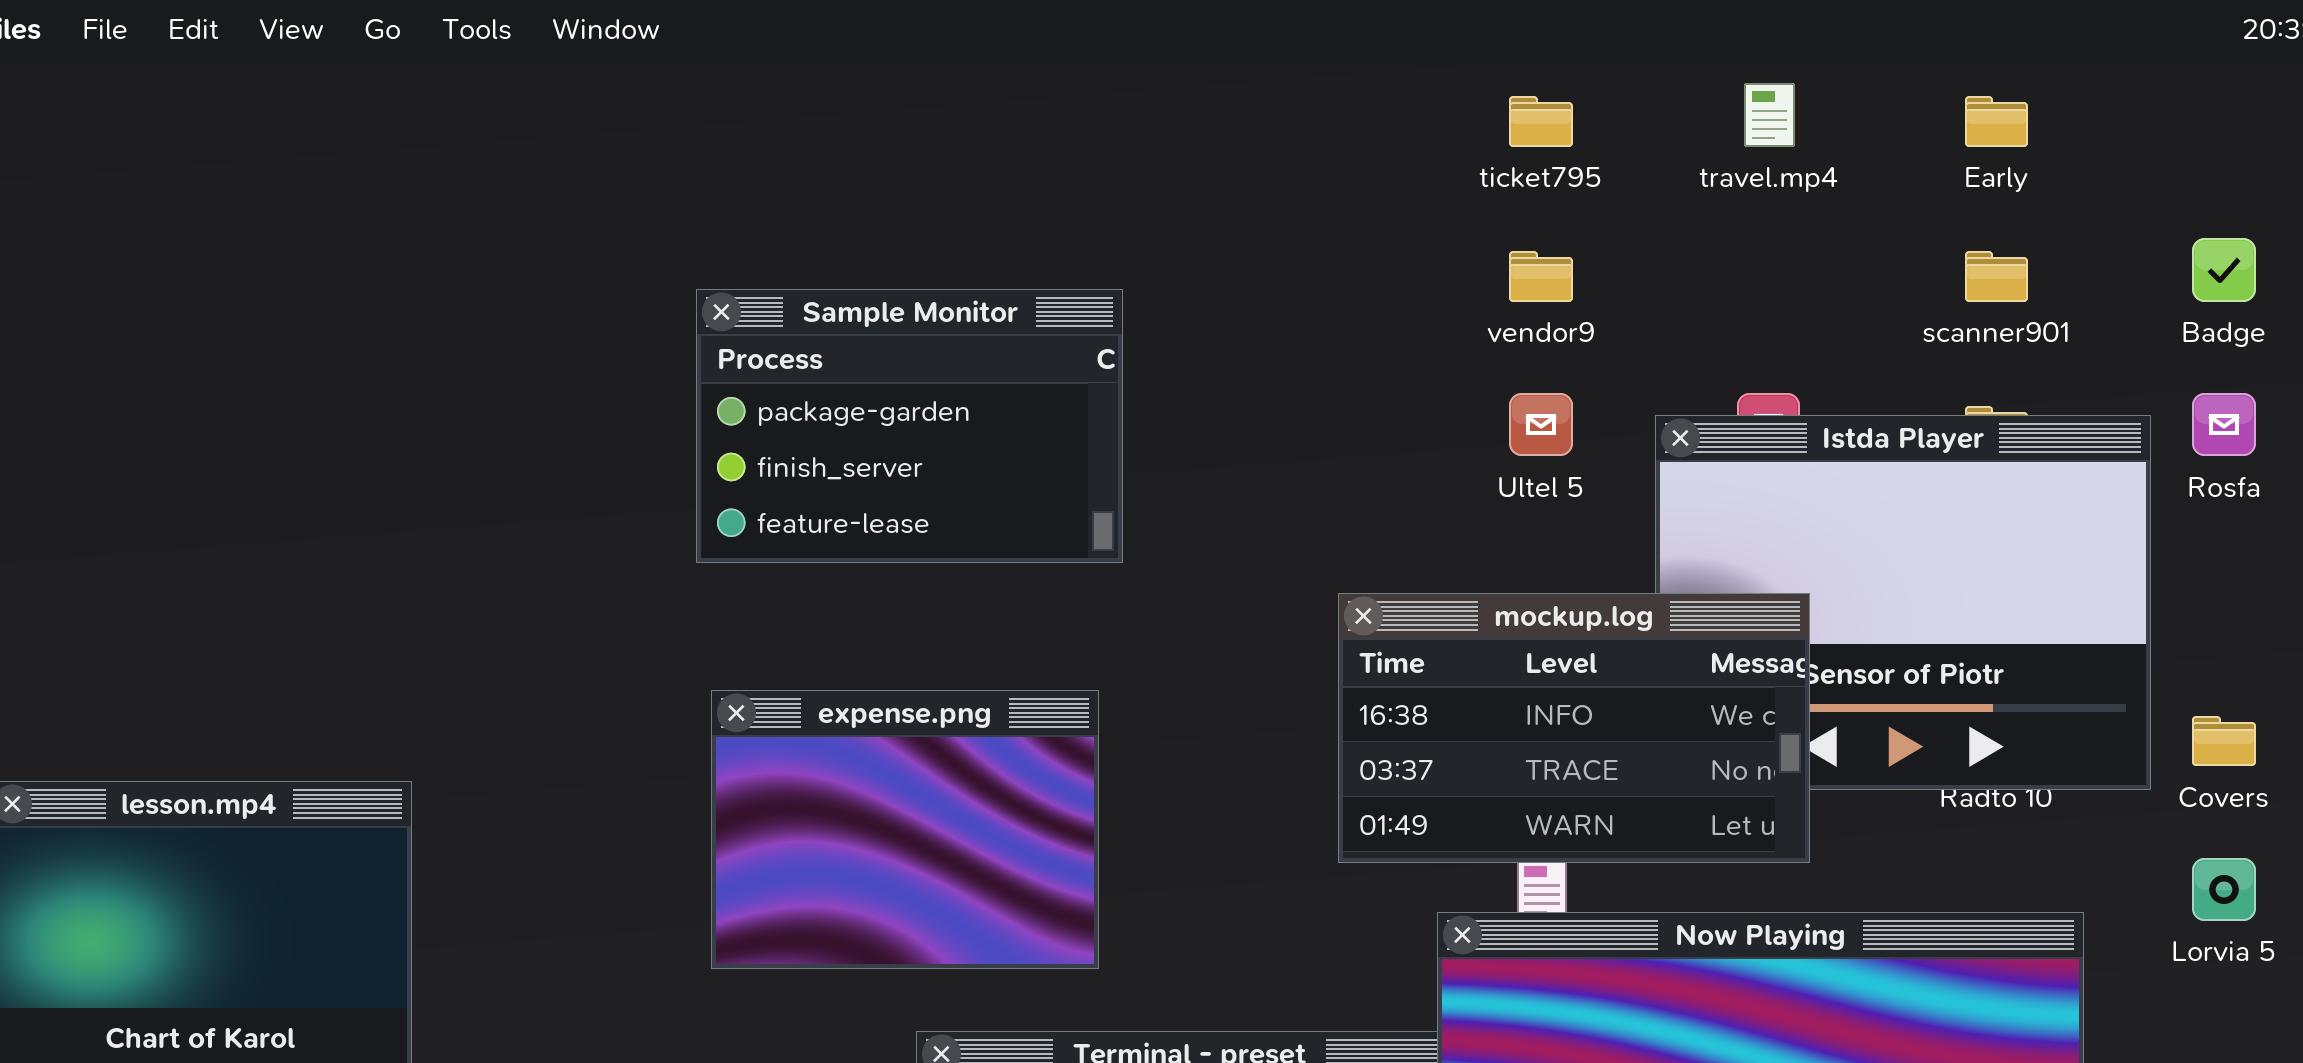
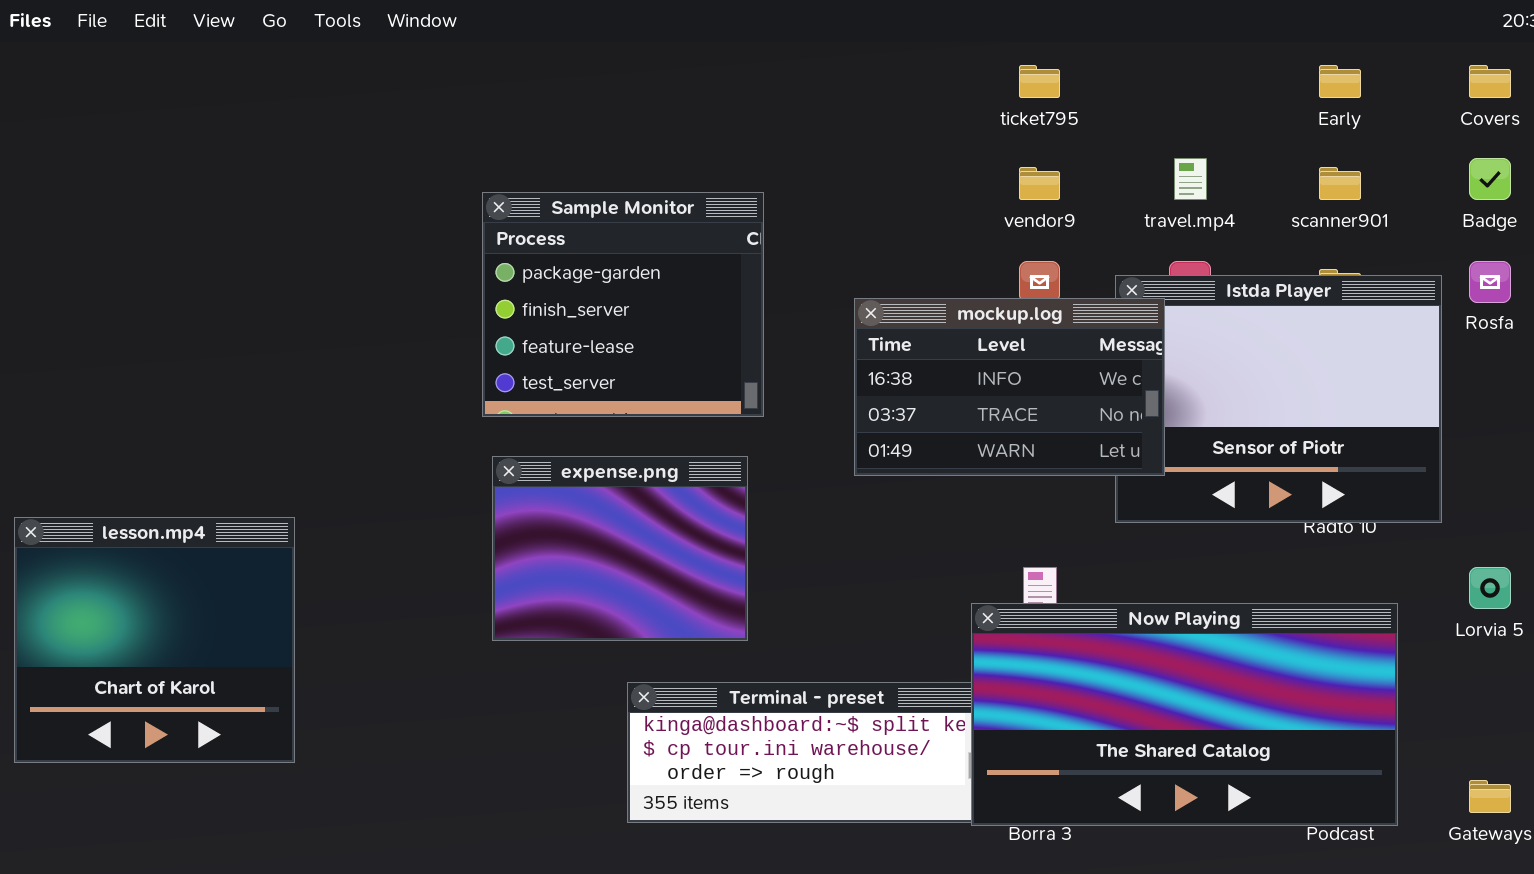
travel.mp4: [1744,83,1795,147] -> [1174,158,1207,200], moved
Sample Monitor: [696,289,1123,563] -> [482,192,764,417], resized
mockup.log: [1338,593,1810,863] -> [854,298,1165,476], moved
Covers: [2192,716,2256,766] -> [1469,65,1511,98], moved

